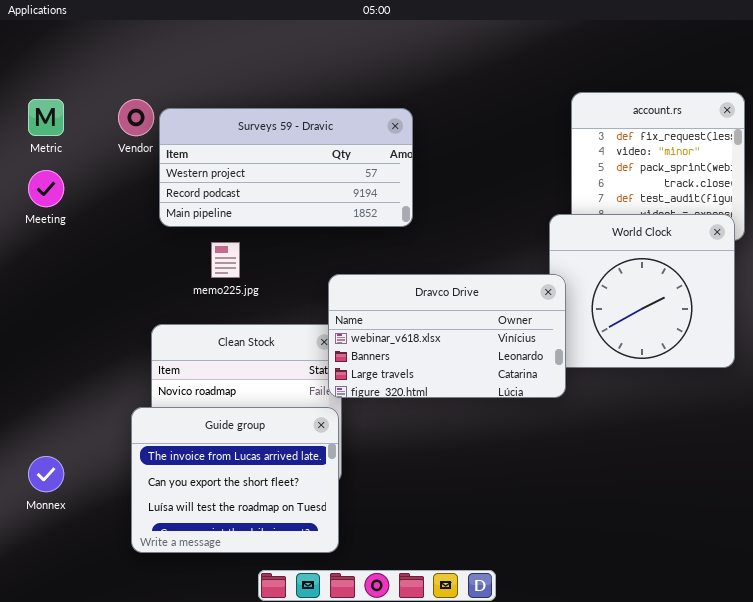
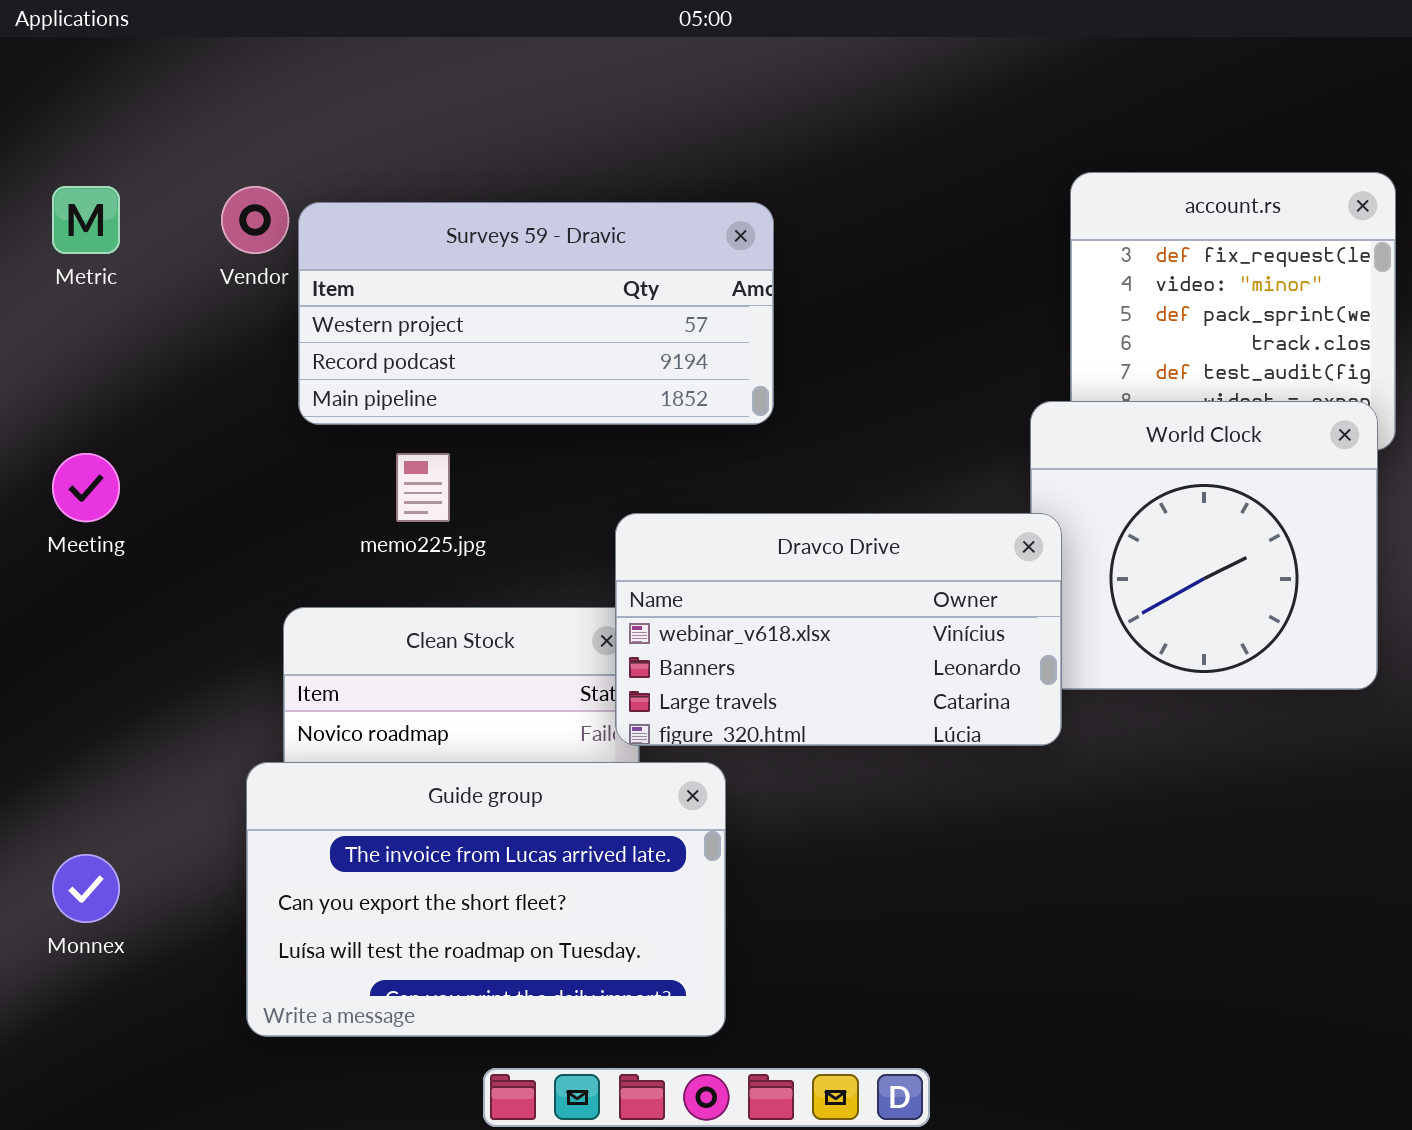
Meeting: [28,170,64,207] -> [52,453,120,522], moved
Guide group: [131,407,339,553] -> [246,762,726,1037], resized

